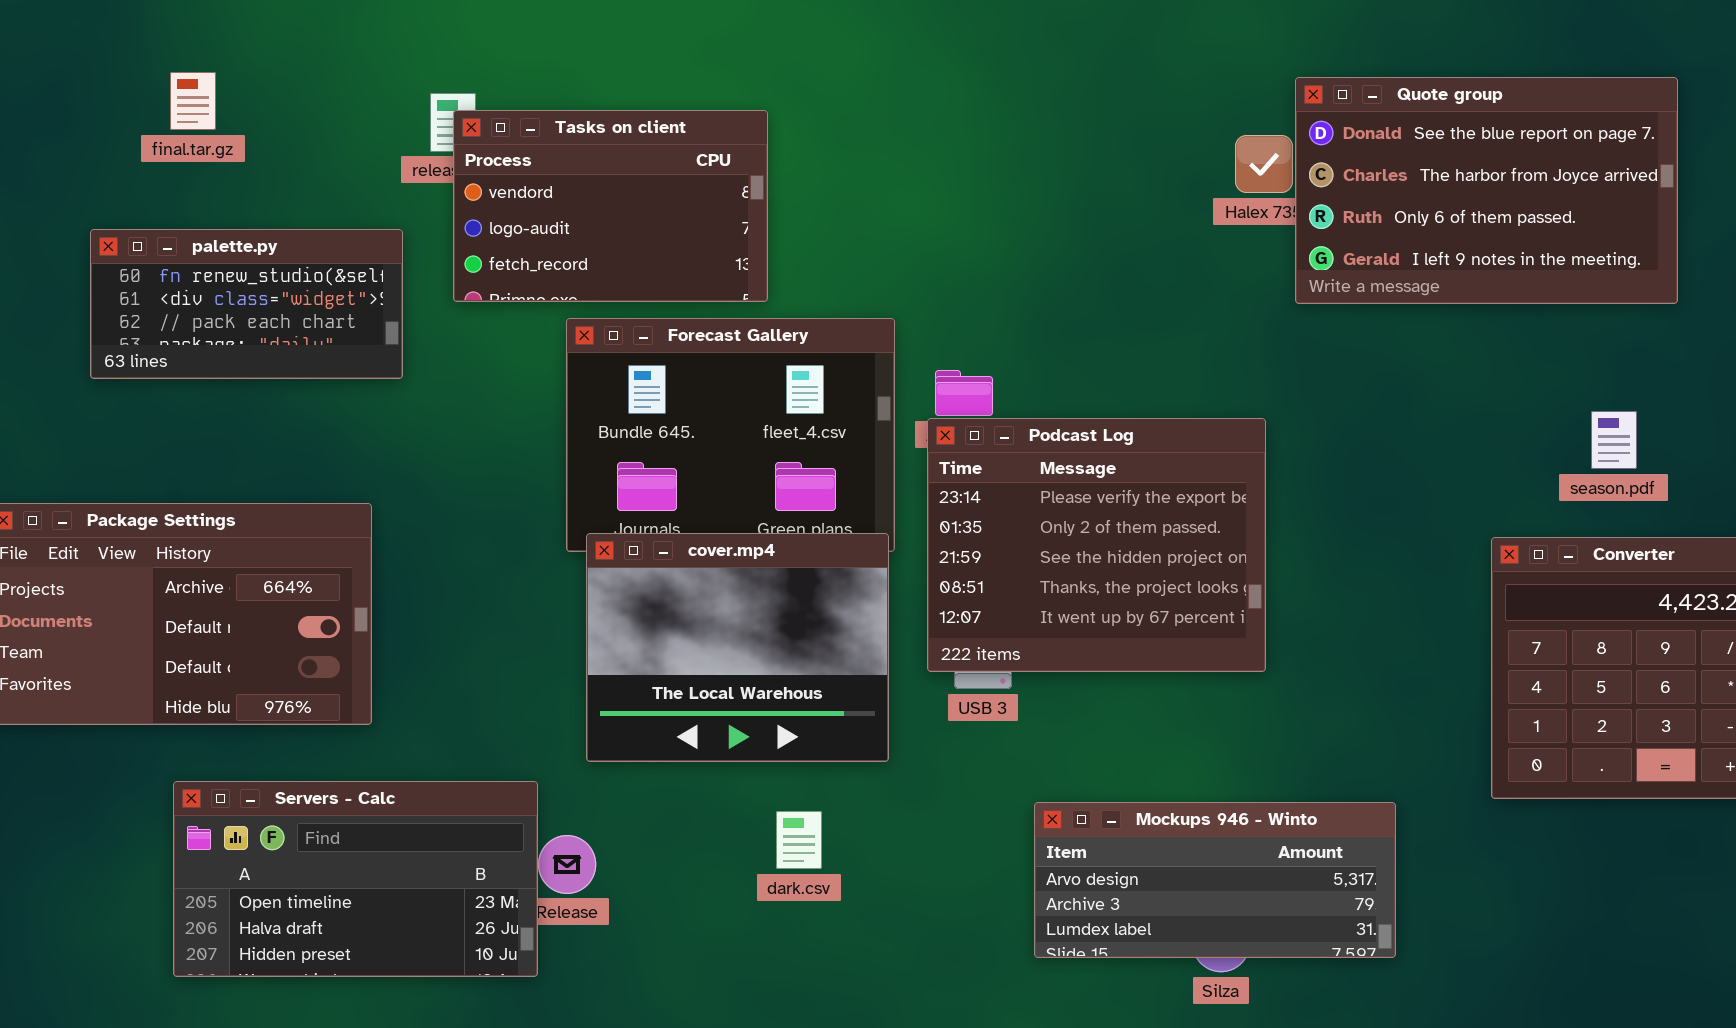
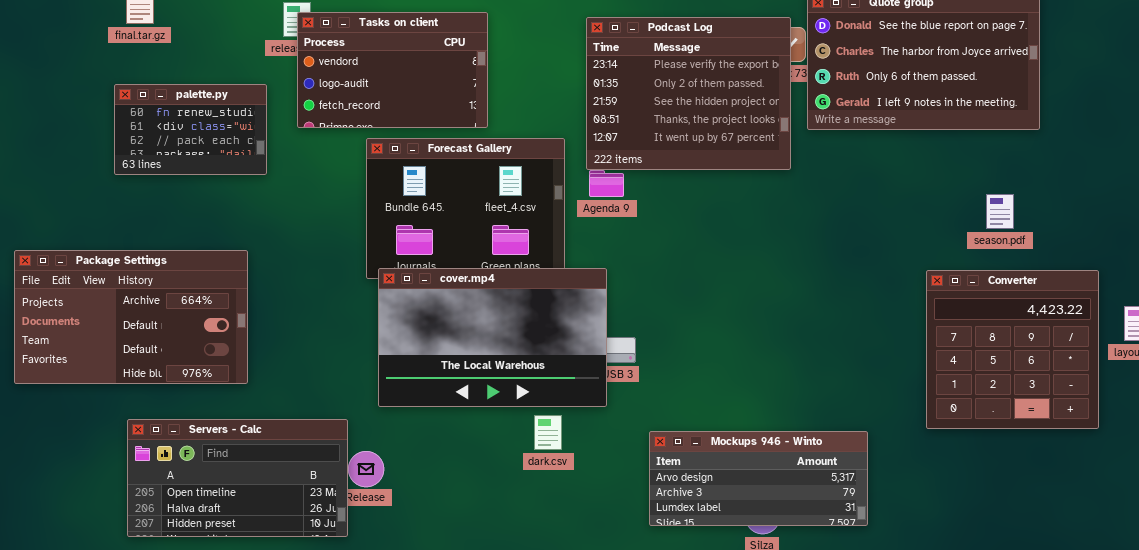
palette.py: [90,229,403,379] -> [114,84,267,175], resized
Podcast Log: [927,418,1266,672] -> [586,17,791,170], moved
cover.mp4: [586,533,889,762] -> [378,268,607,407], resized
dark.csv: [776,811,822,869] -> [534,415,562,450], moved

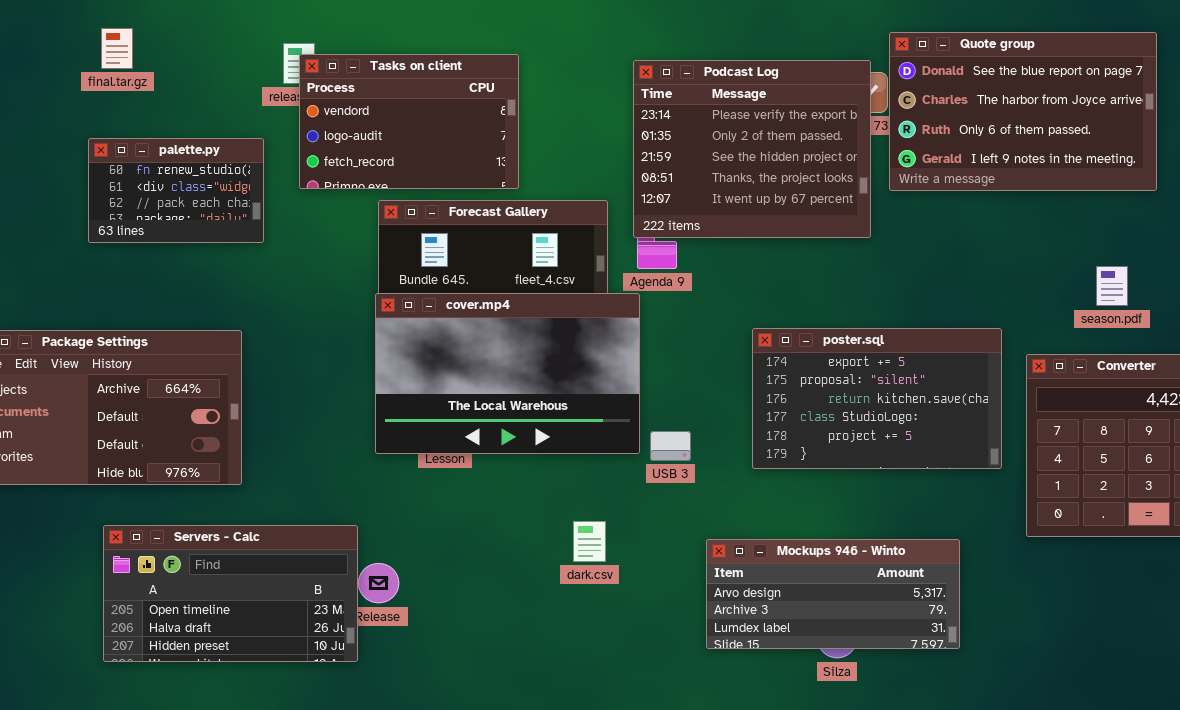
poster.sql: none -> [752,328,1002,469], opened
cover.mp4: [378,268,607,407] -> [375,293,640,454], moved

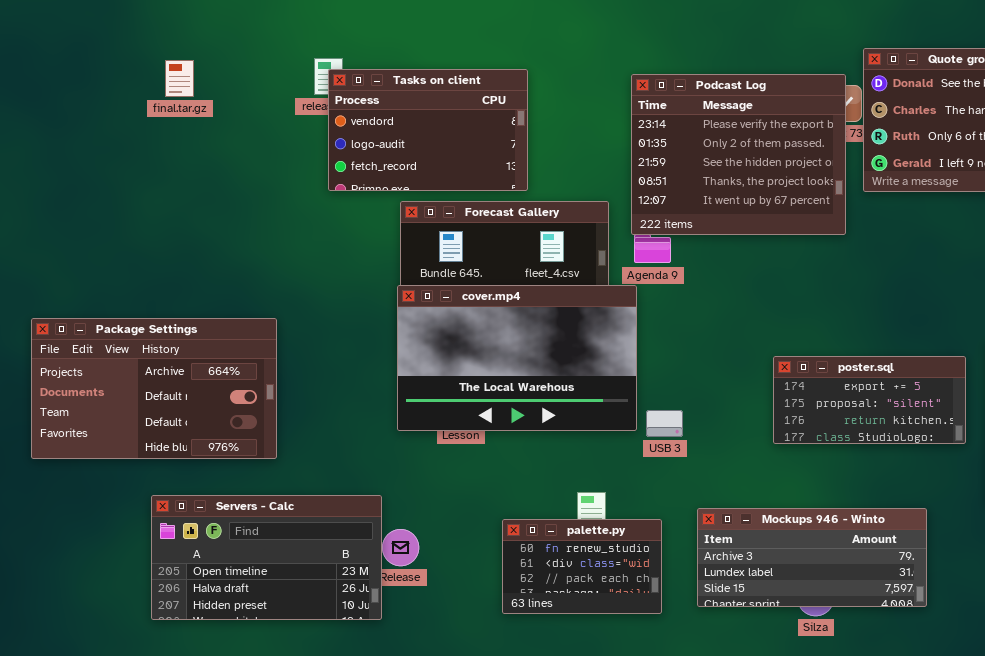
final.tar.gz: [101,28,133,69] -> [165,60,194,97], moved
palette.py: [88,138,264,243] -> [502,519,662,614], moved
poster.sql: [752,328,1002,469] -> [773,356,966,444], resized
Mockups 946 - Winto: [706,539,960,649] -> [697,508,927,607], scrolled down 1 row

